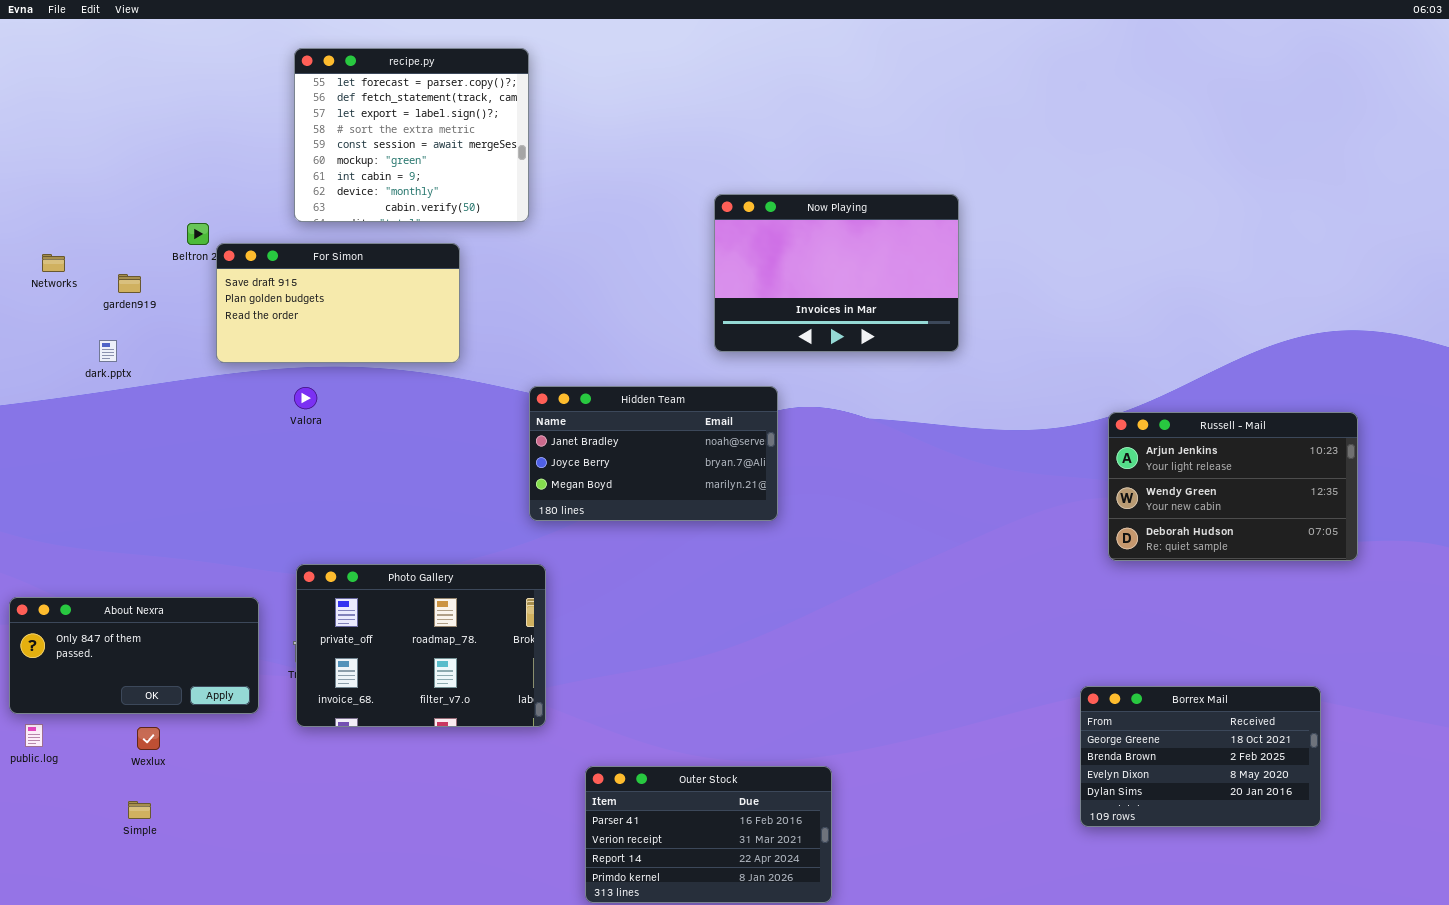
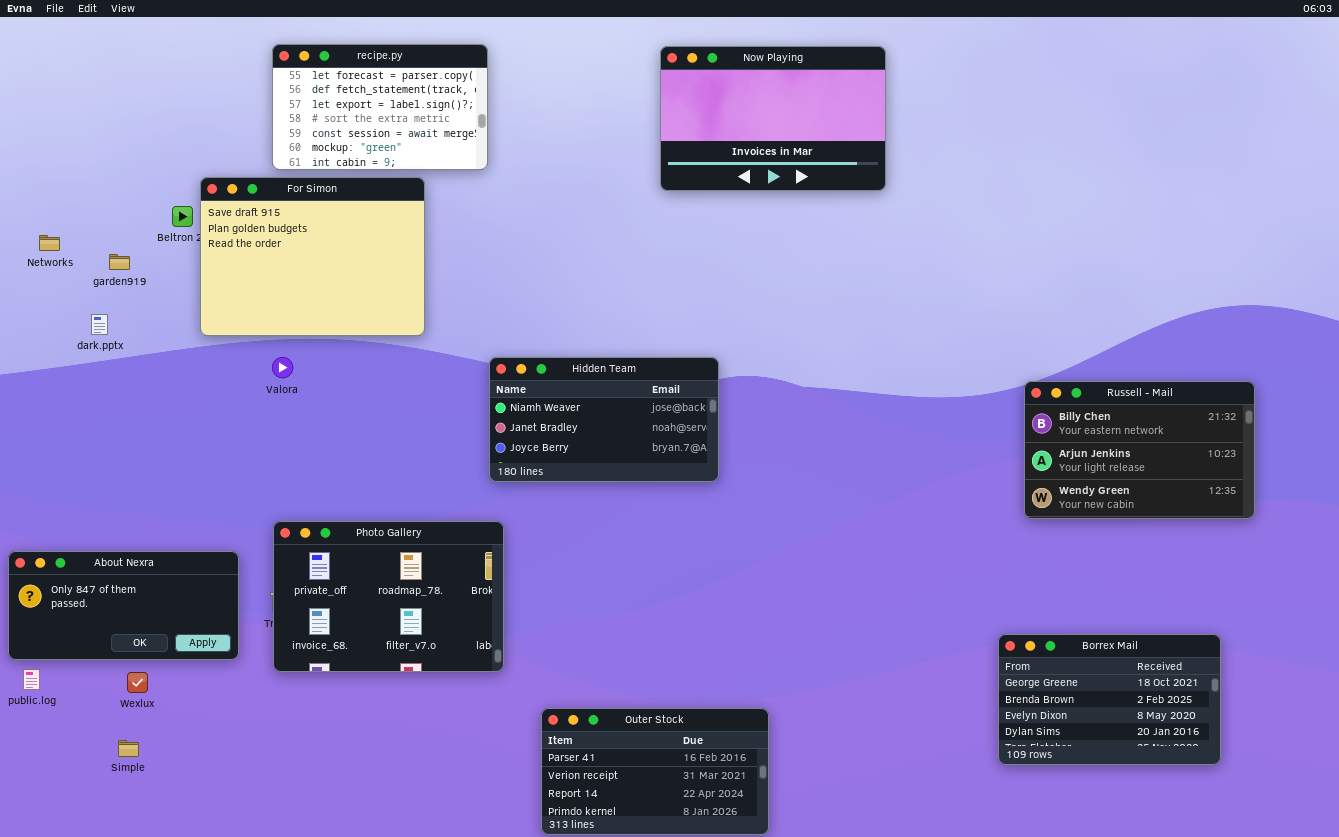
recipe.py: [294,48,529,222] -> [272,44,488,170], resized
Now Playing: [714,194,959,352] -> [660,46,886,191], moved
For Simon: [216,243,460,363] -> [200,177,425,336], resized
Hidden Team: [529,386,778,521] -> [489,357,719,482], scrolled up 1 row
Russell - Mail: [1108,412,1358,561] -> [1024,381,1255,519], scrolled up 1 row

